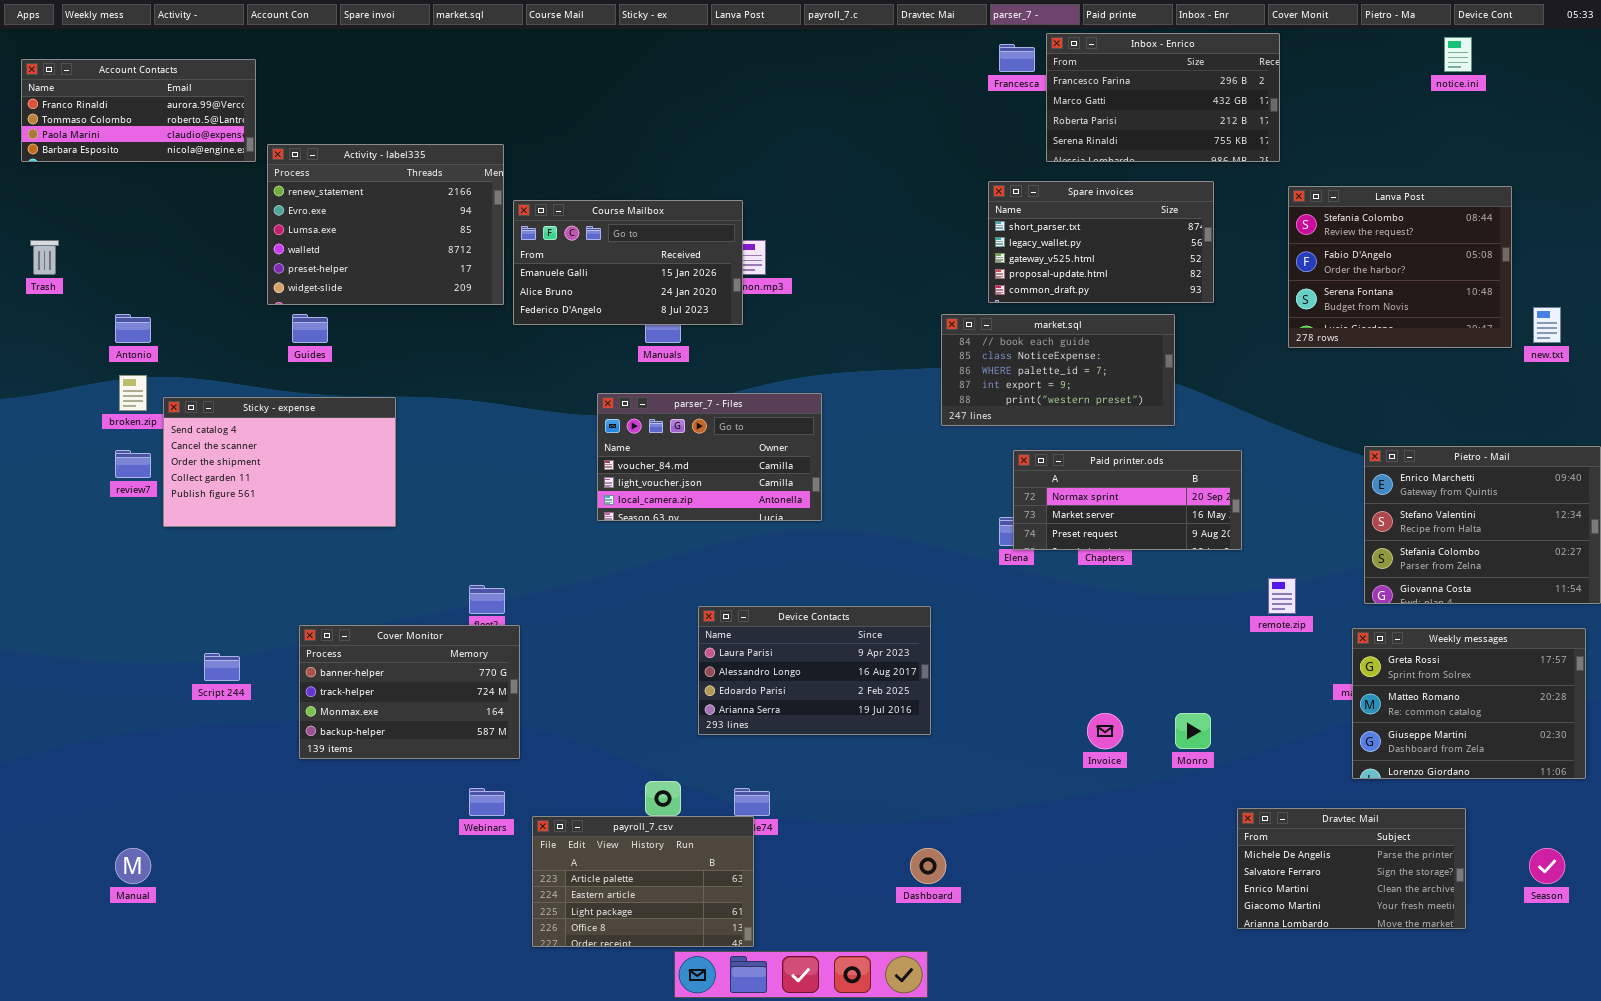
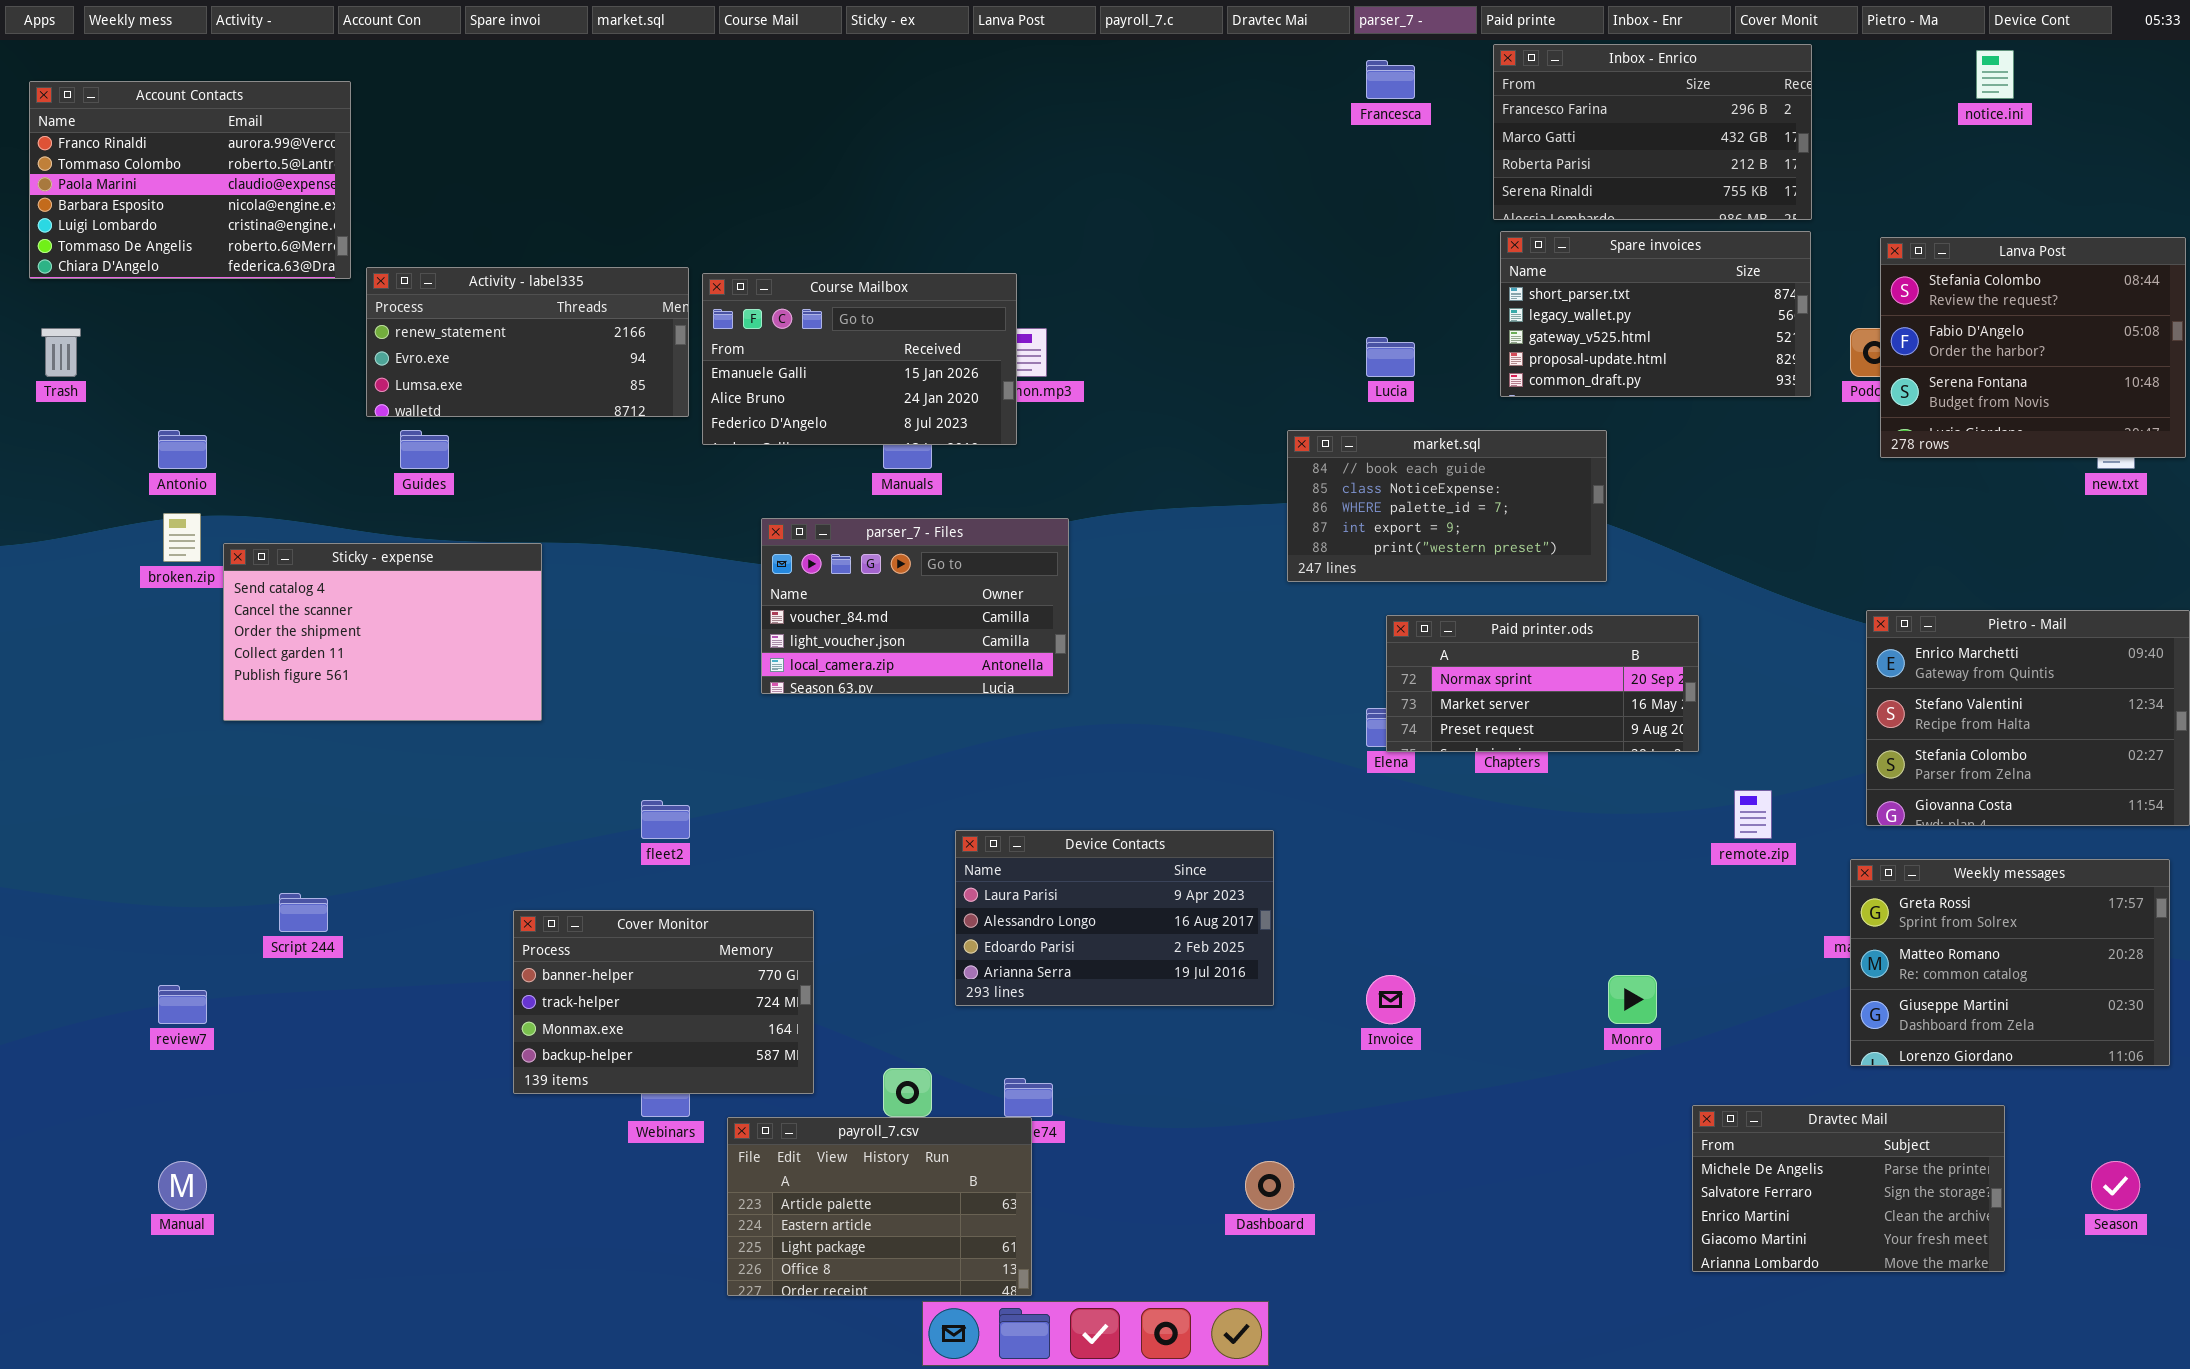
Inbox - Enrico: [1046,33,1280,162] -> [1493,44,1812,220], moved
Account Contacts: [21,59,256,162] -> [29,81,351,279], resized
Activity - label335: [267,144,504,305] -> [366,267,689,417], resized
Spare invoices: [988,181,1214,303] -> [1500,231,1811,397], moved
Lanva Post: [1288,186,1512,348] -> [1880,237,2186,458], moved
parser_7 - Files: [597,393,822,521] -> [761,518,1069,694], moved
review7: [115,450,151,478] -> [158,985,207,1024], moved
Cover Monitor: [299,625,520,759] -> [513,910,814,1094], moved
Invoice: [1087,713,1123,749] -> [1366,975,1415,1024], moved

